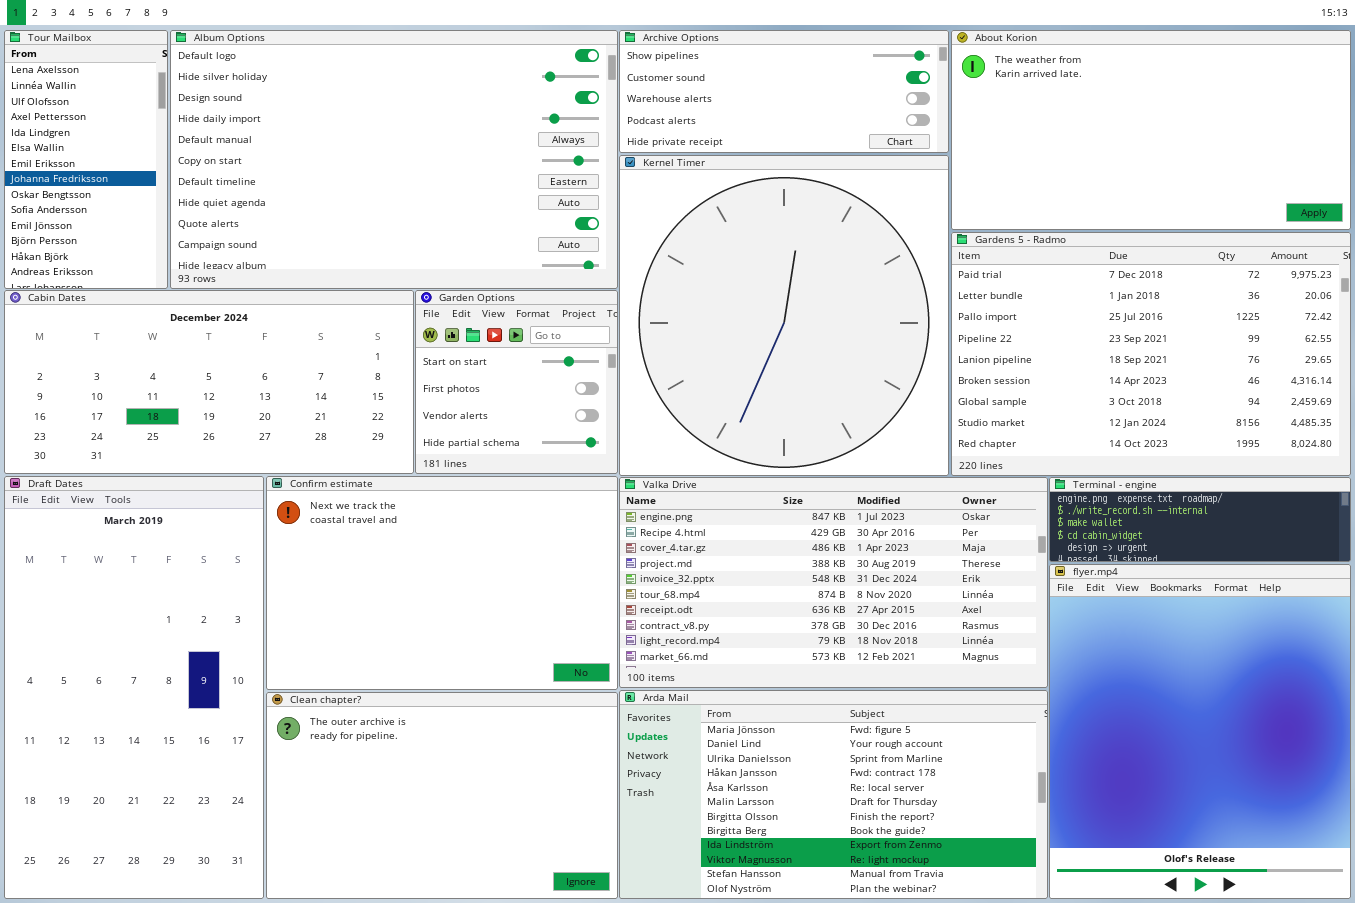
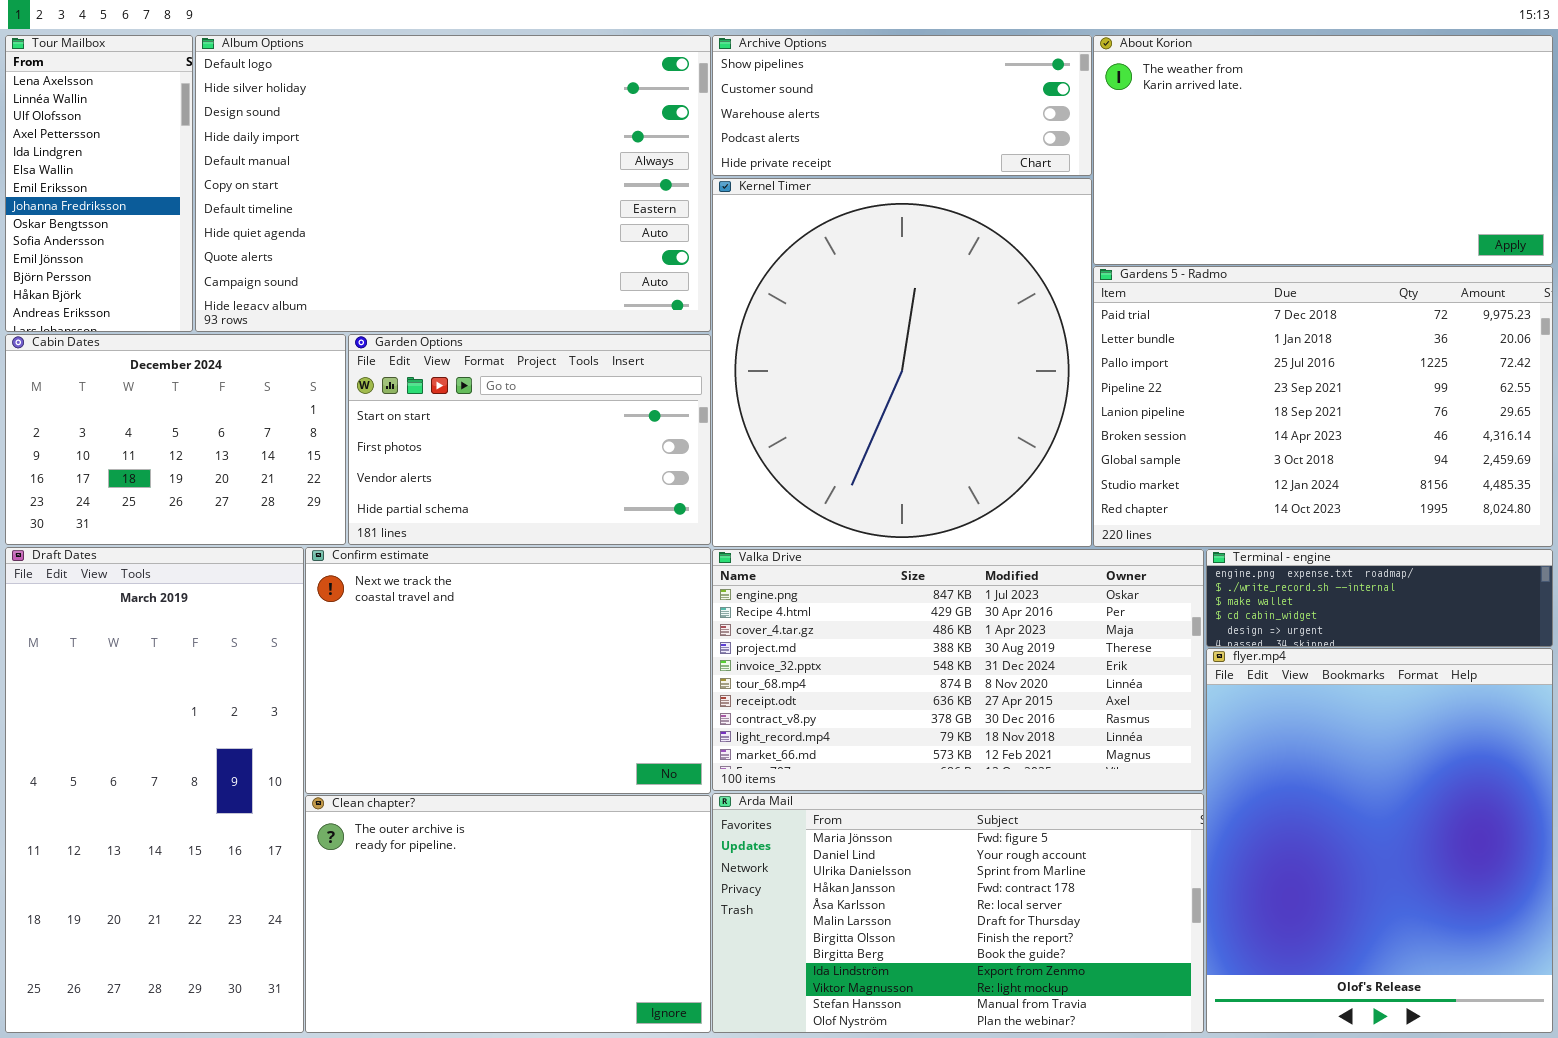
Cabin Dates: [4,290,414,474] -> [5,334,346,545], resized
Garden Options: [415,290,618,474] -> [348,334,711,545], resized

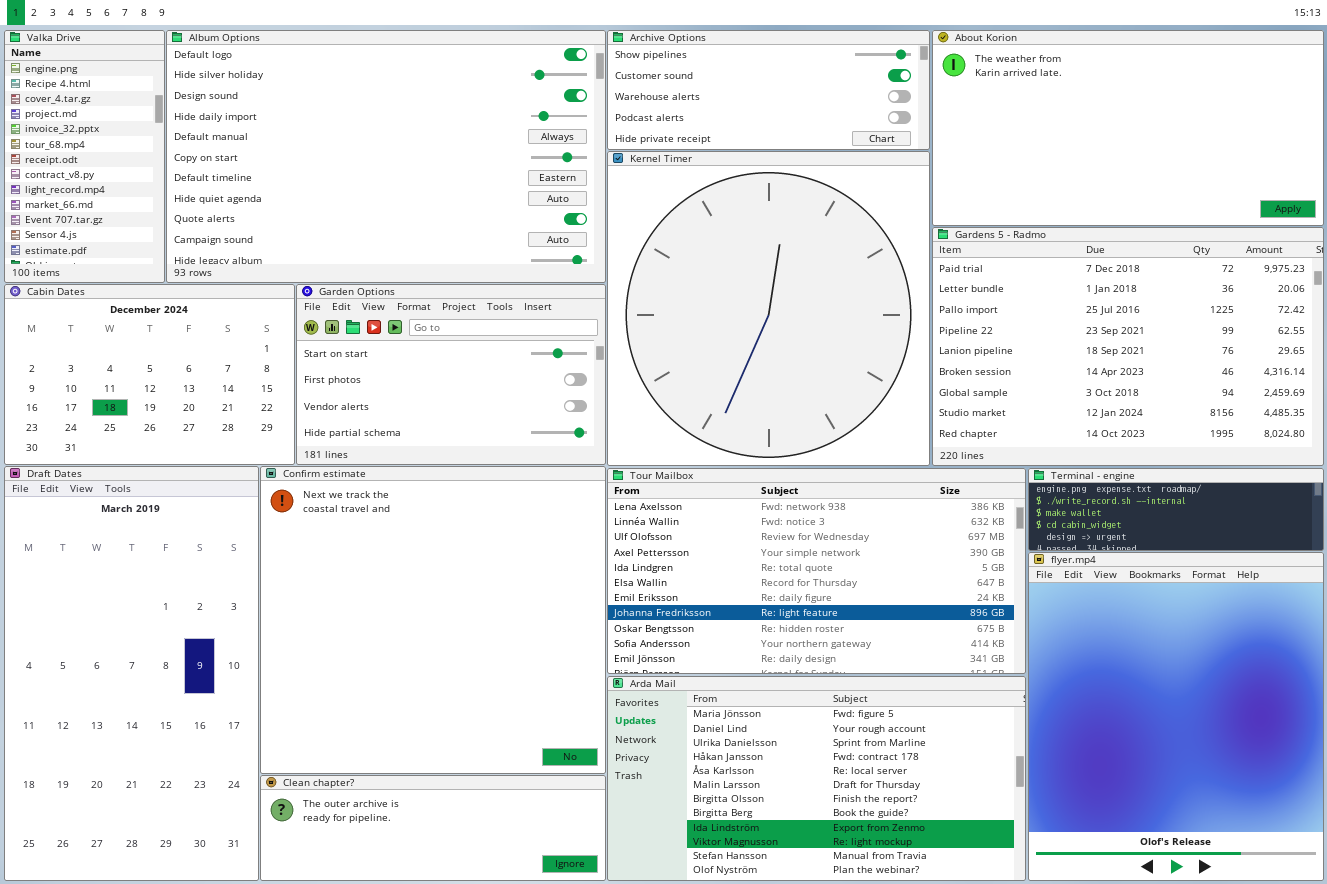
Tour Mailbox: [5,35,193,332] -> [607,468,1026,674], moved, resized
Confirm estimate: [305,547,711,794] -> [260,466,606,774], resized
Valka Drive: [712,549,1204,791] -> [4,30,165,283], moved, resized
Clean chapter?: [305,795,711,1033] -> [260,775,606,881], resized

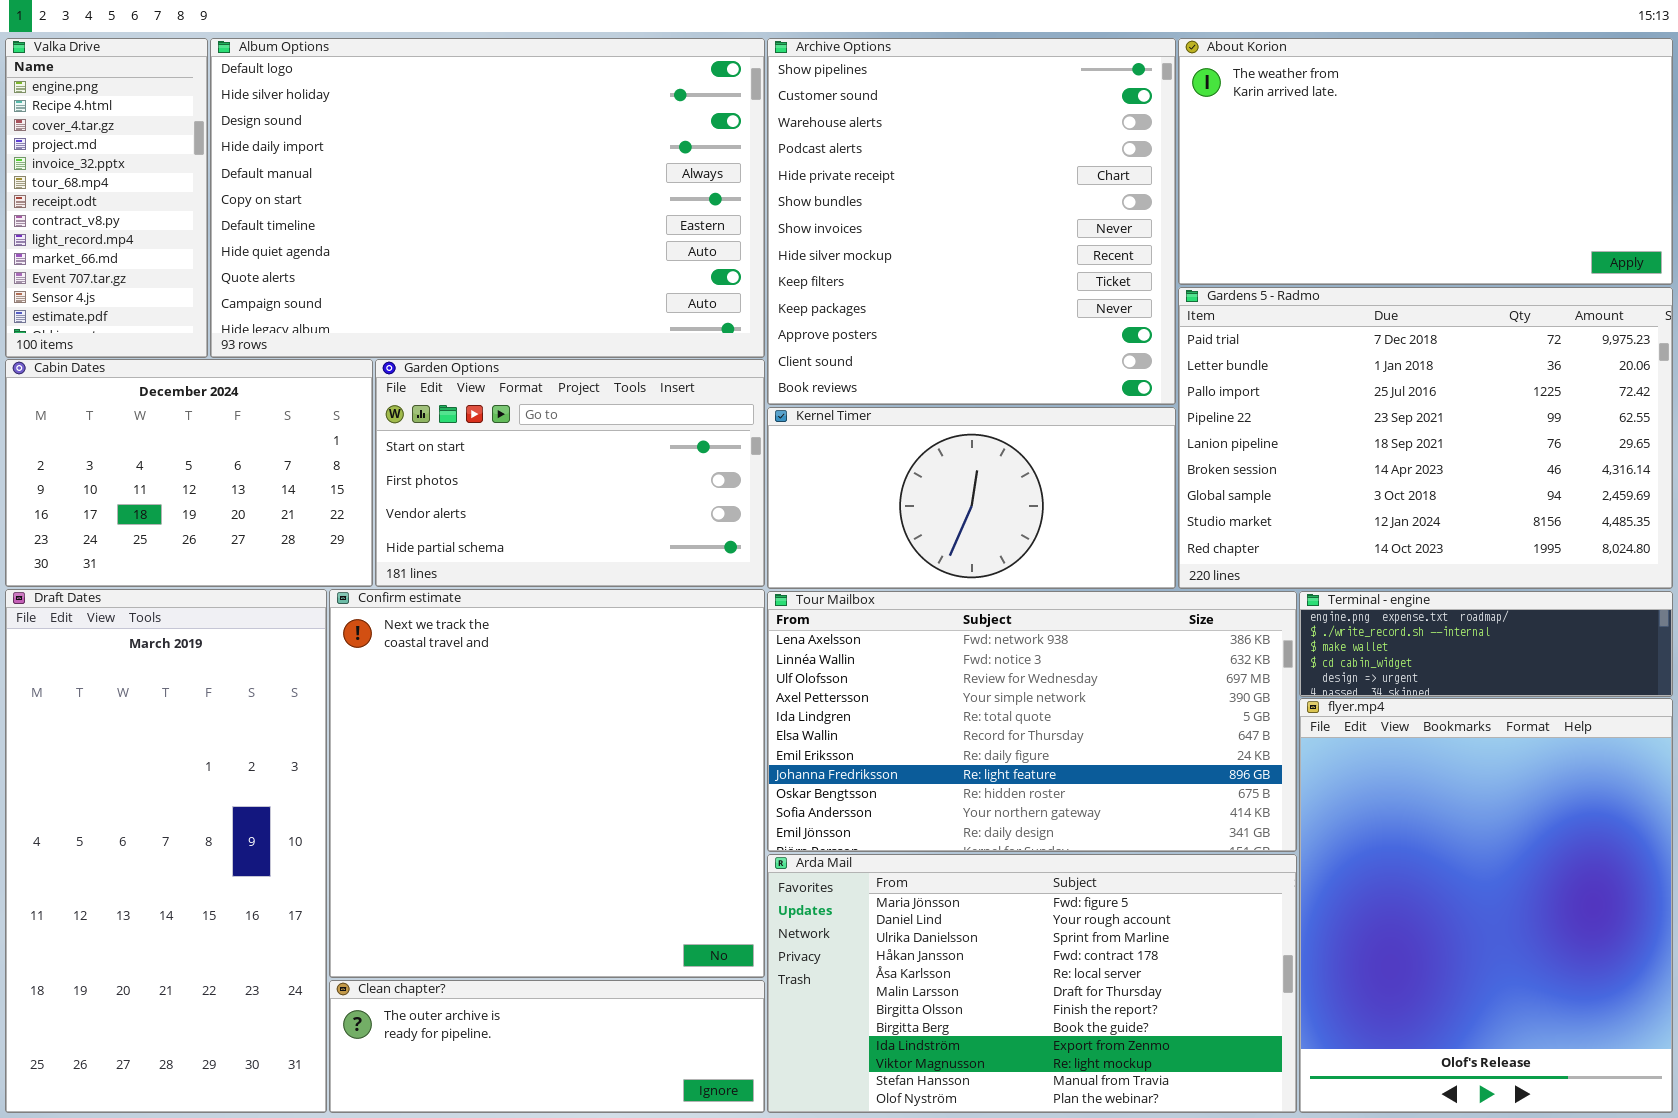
Archive Options: [607,30,930,150] -> [767,38,1176,405], resized
Kernel Timer: [607,151,930,466] -> [767,407,1176,589], resized

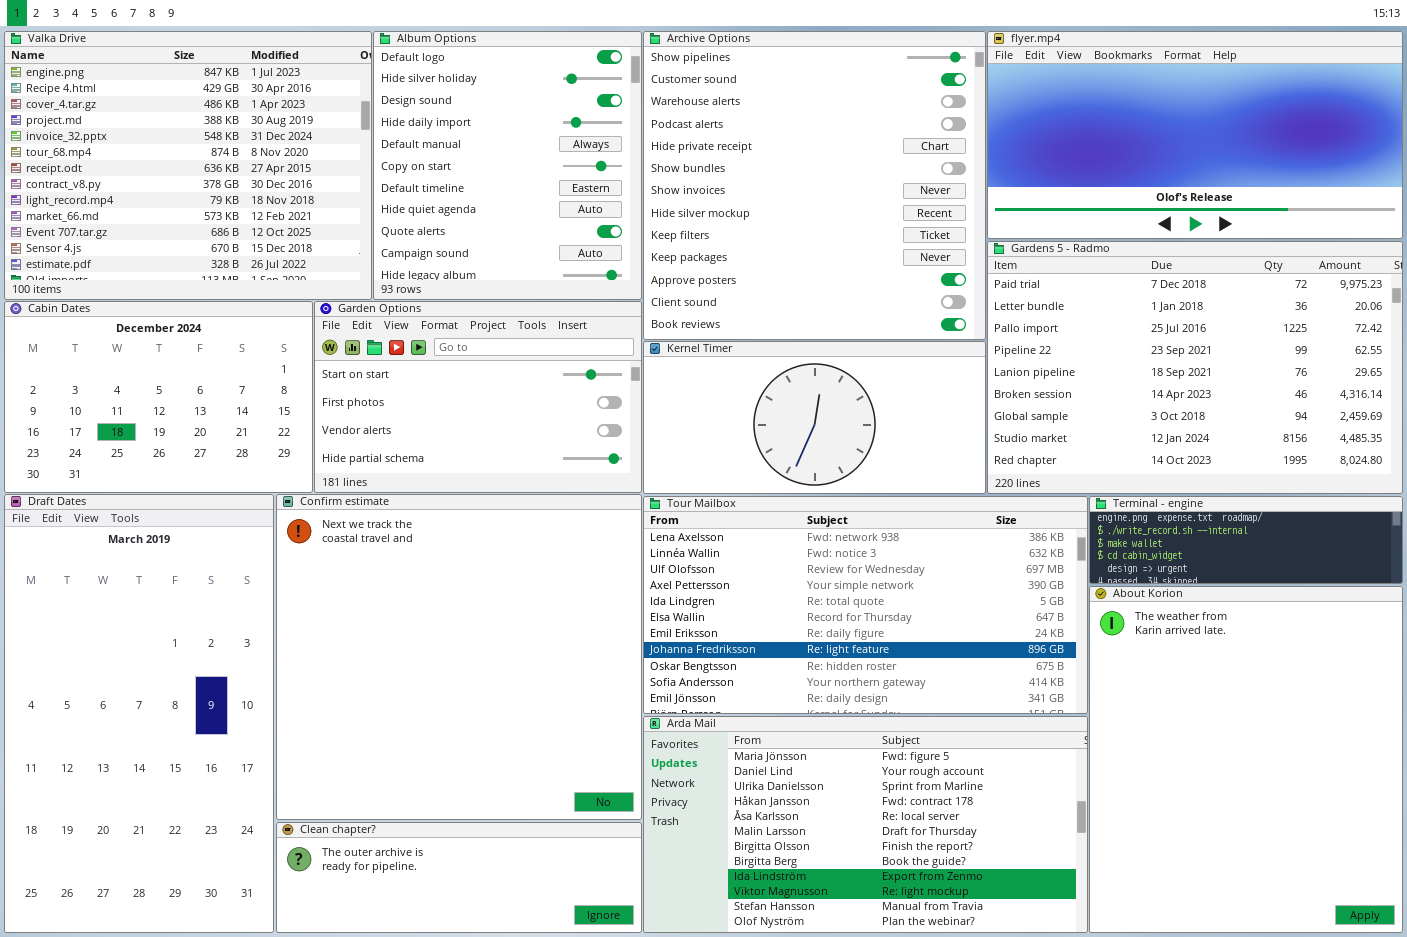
Valka Drive: [5,38,208,358] -> [4,31,372,300], resized
Album Options: [210,38,765,358] -> [373,31,642,300], resized
About Korion: [1178,38,1673,285] -> [1089,586,1403,933], moved, resized
flyer.mp4: [1299,698,1673,1113] -> [987,31,1403,239], moved, resized

